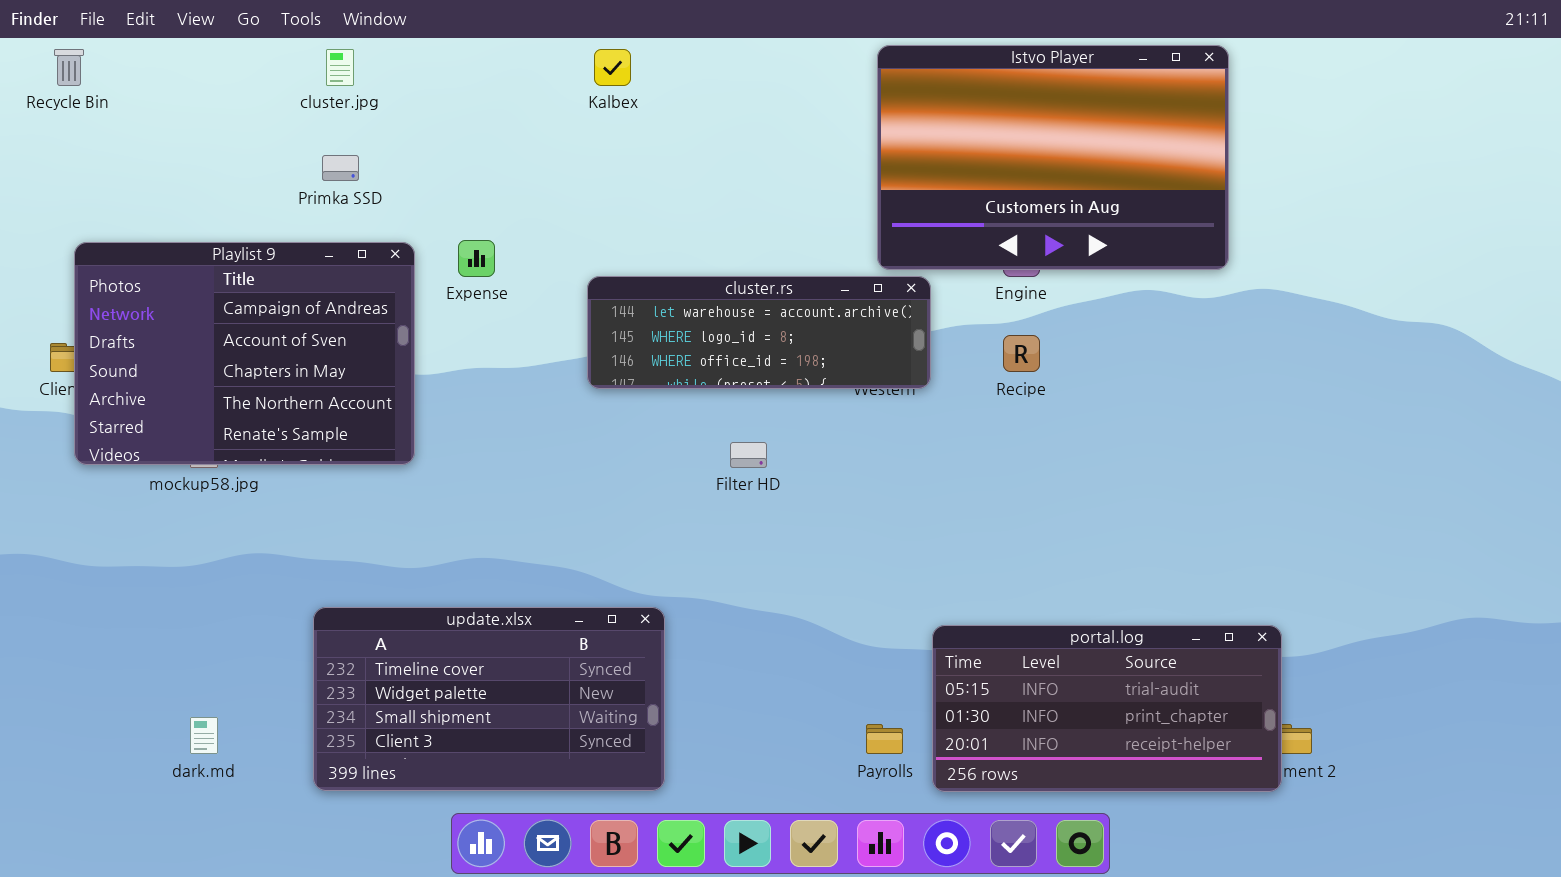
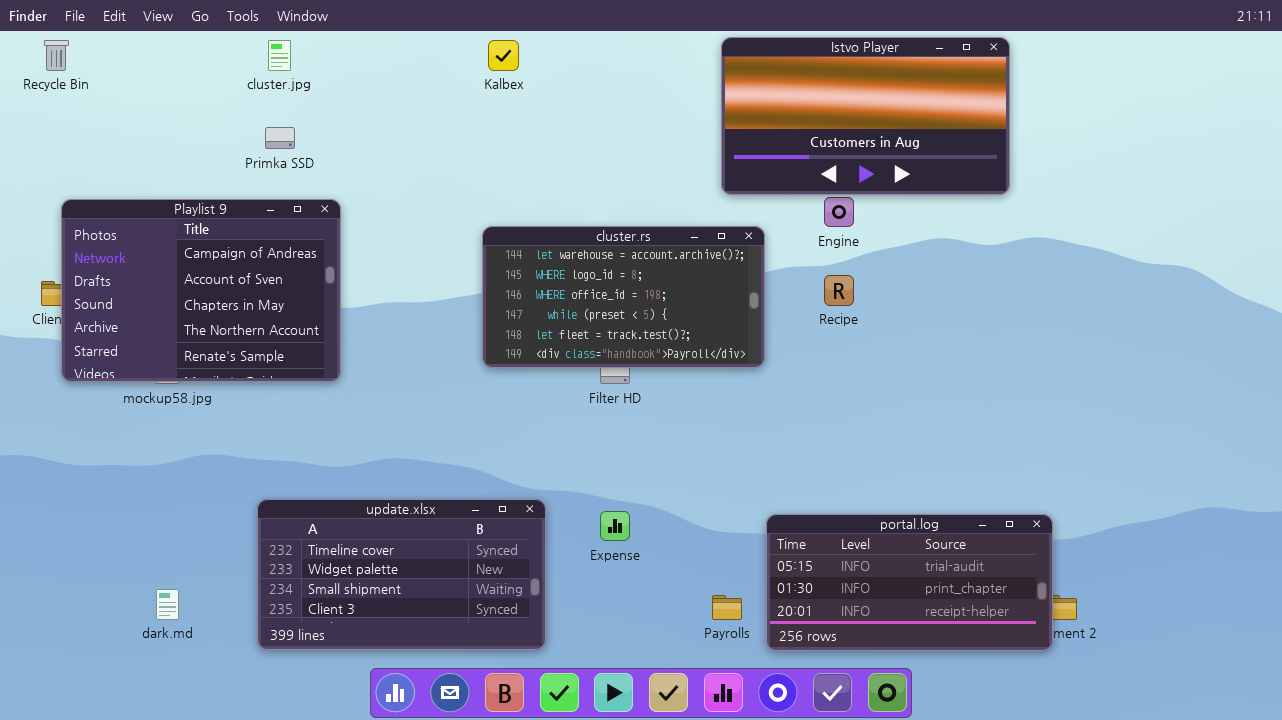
Istvo Player: [877,45,1229,270] -> [721,37,1010,195], resized
Expense: [458,240,495,277] -> [600,511,630,541], moved
cluster.rs: [587,276,931,389] -> [482,226,765,368], resized

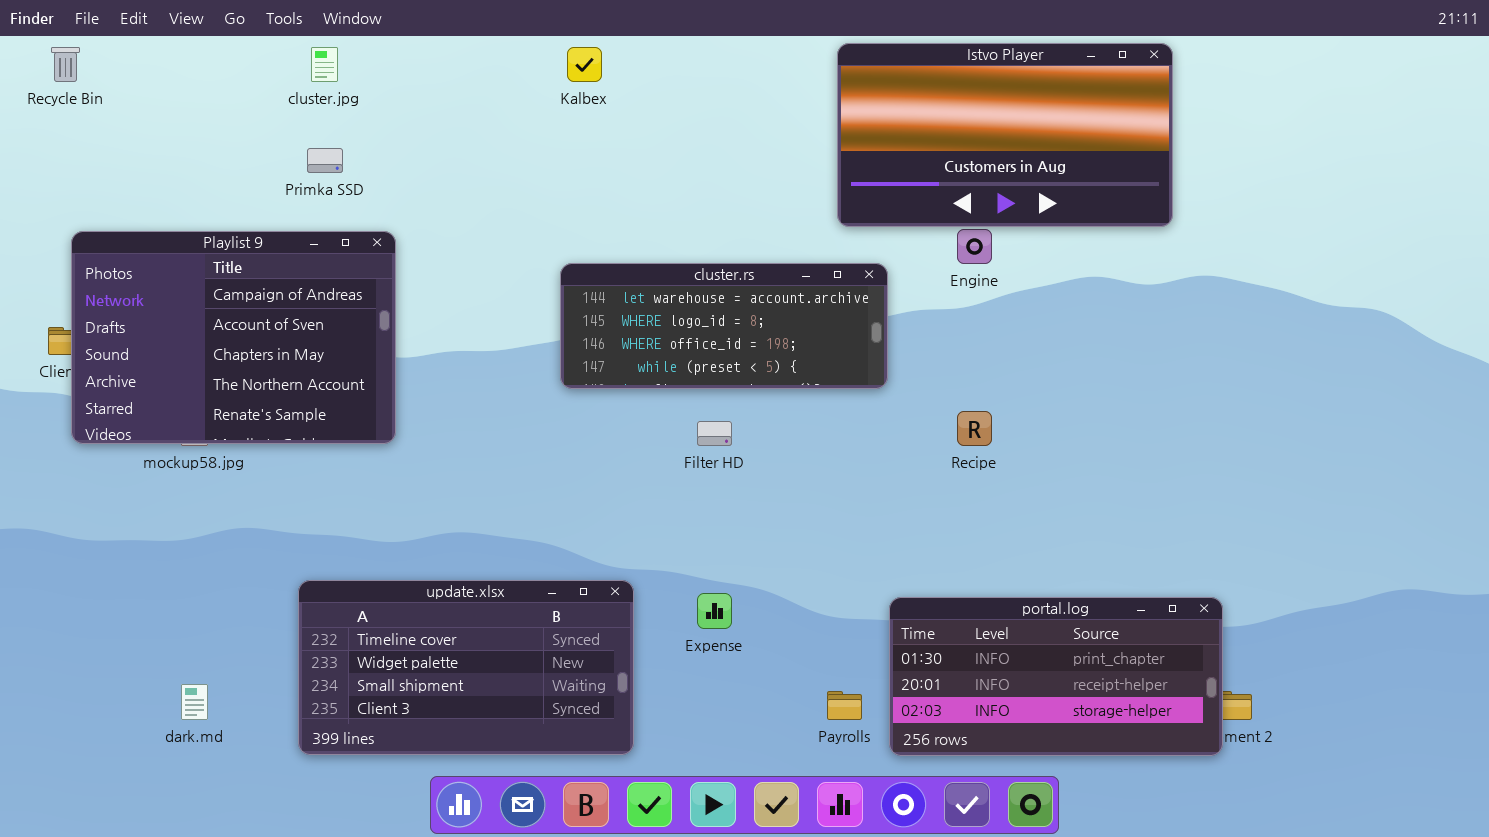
cluster.rs: [482,226,765,368] -> [560,263,888,389], resized
Recipe: [824,275,854,306] -> [957,411,992,446], moved
portal.log: [766,514,1053,651] -> [889,597,1223,756], scrolled down 1 row

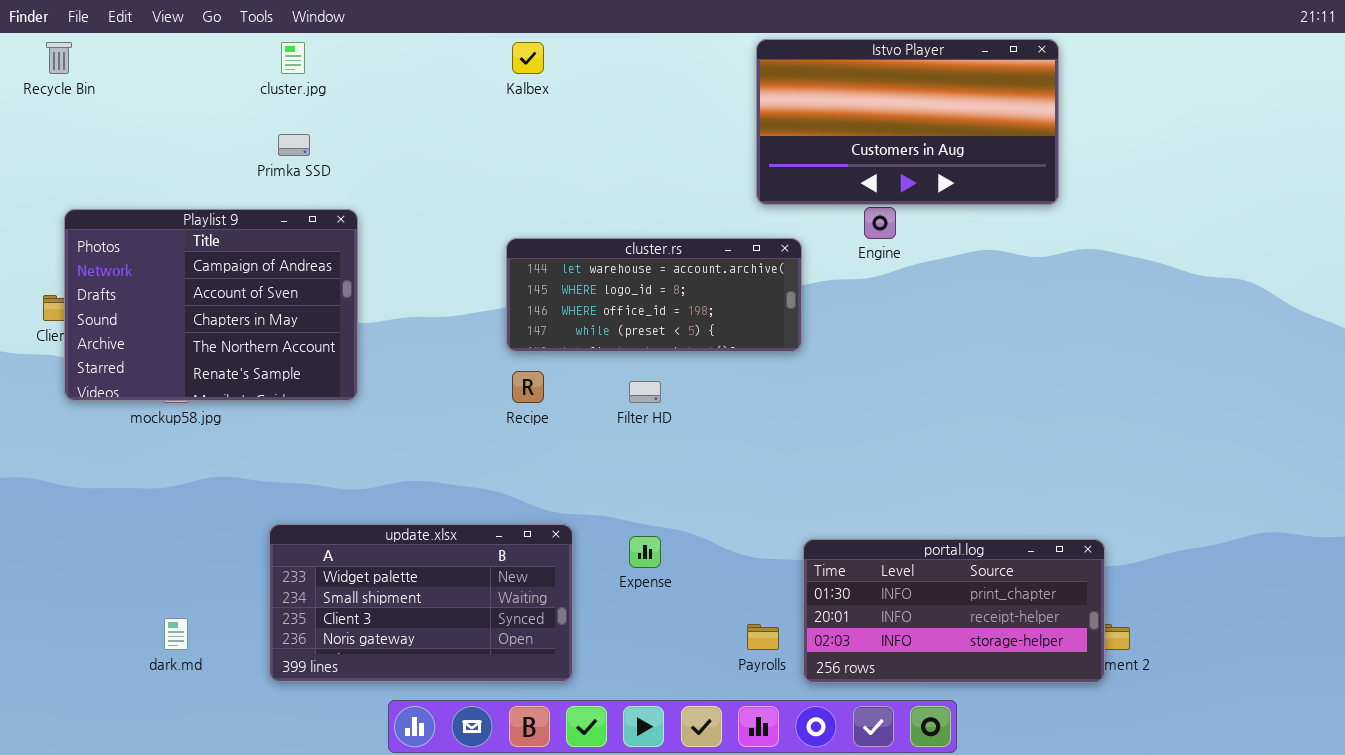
Recipe: [957,411,992,446] -> [512,371,544,403], moved
update.xlsx: [298,580,634,755] -> [269,524,573,682], scrolled down 1 row

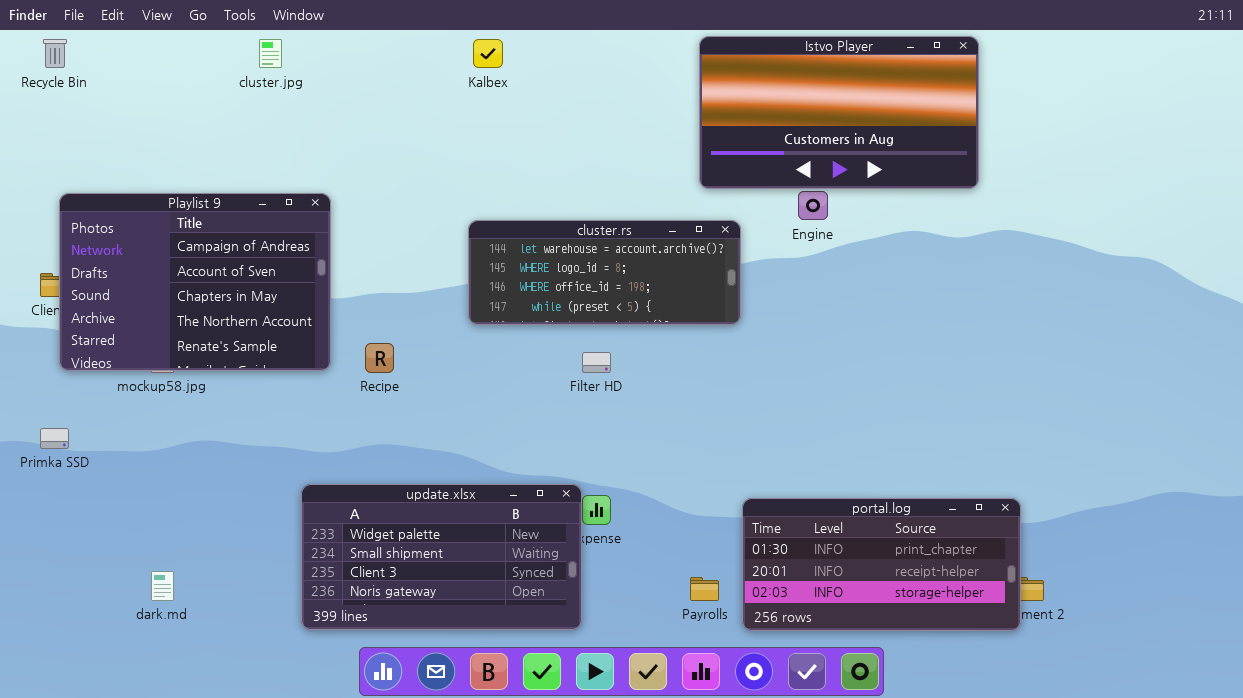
Primka SSD: [278,134,310,156] -> [40,428,69,449], moved
Recipe: [512,371,544,403] -> [365,343,394,373], moved
update.xlsx: [269,524,573,682] -> [301,484,582,630], moved

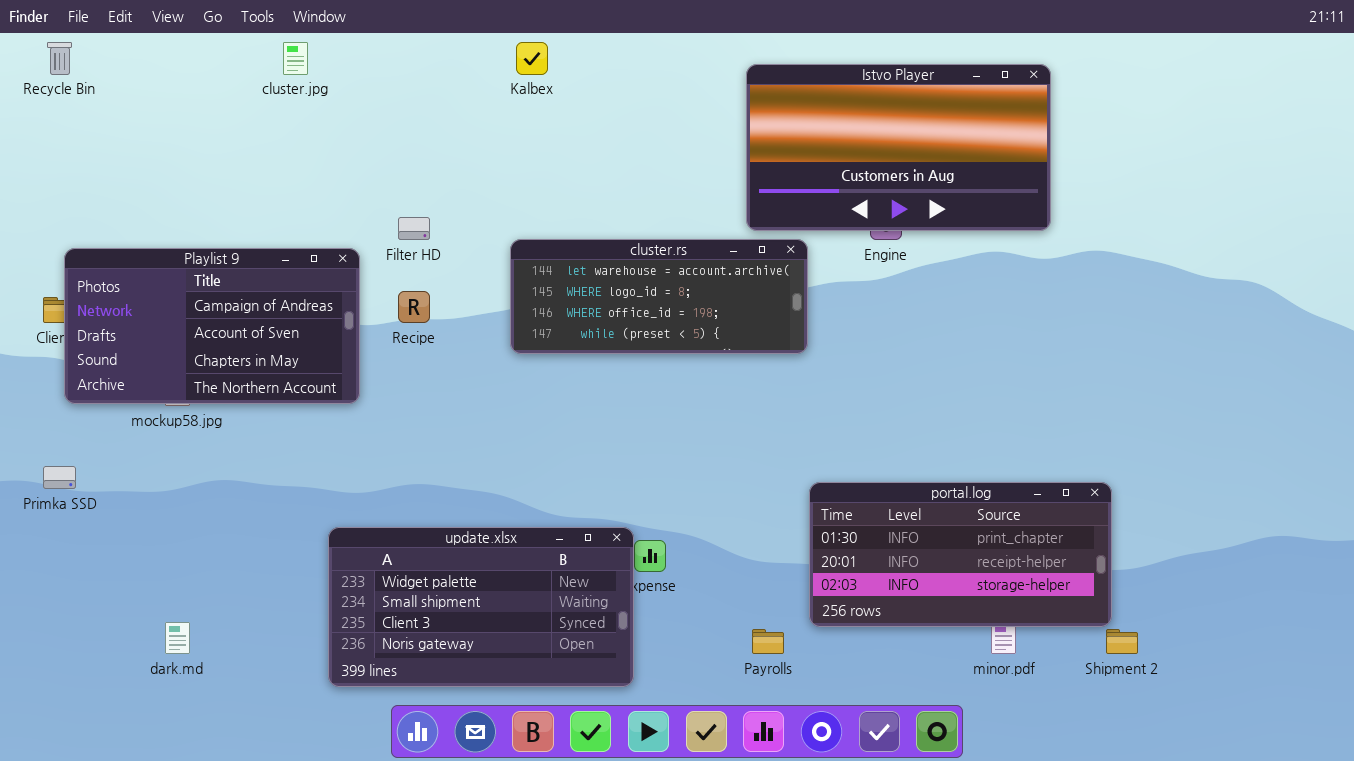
Istvo Player: [699,36,979,189] -> [746,64,1051,231], moved
Playlist 9: [59,193,331,371] -> [64,248,360,404], resized
Recipe: [365,343,394,373] -> [398,291,430,323], moved
Filter HD: [582,352,611,373] -> [398,217,430,240], moved
portal.log: [742,498,1021,631] -> [809,482,1112,627], moved

